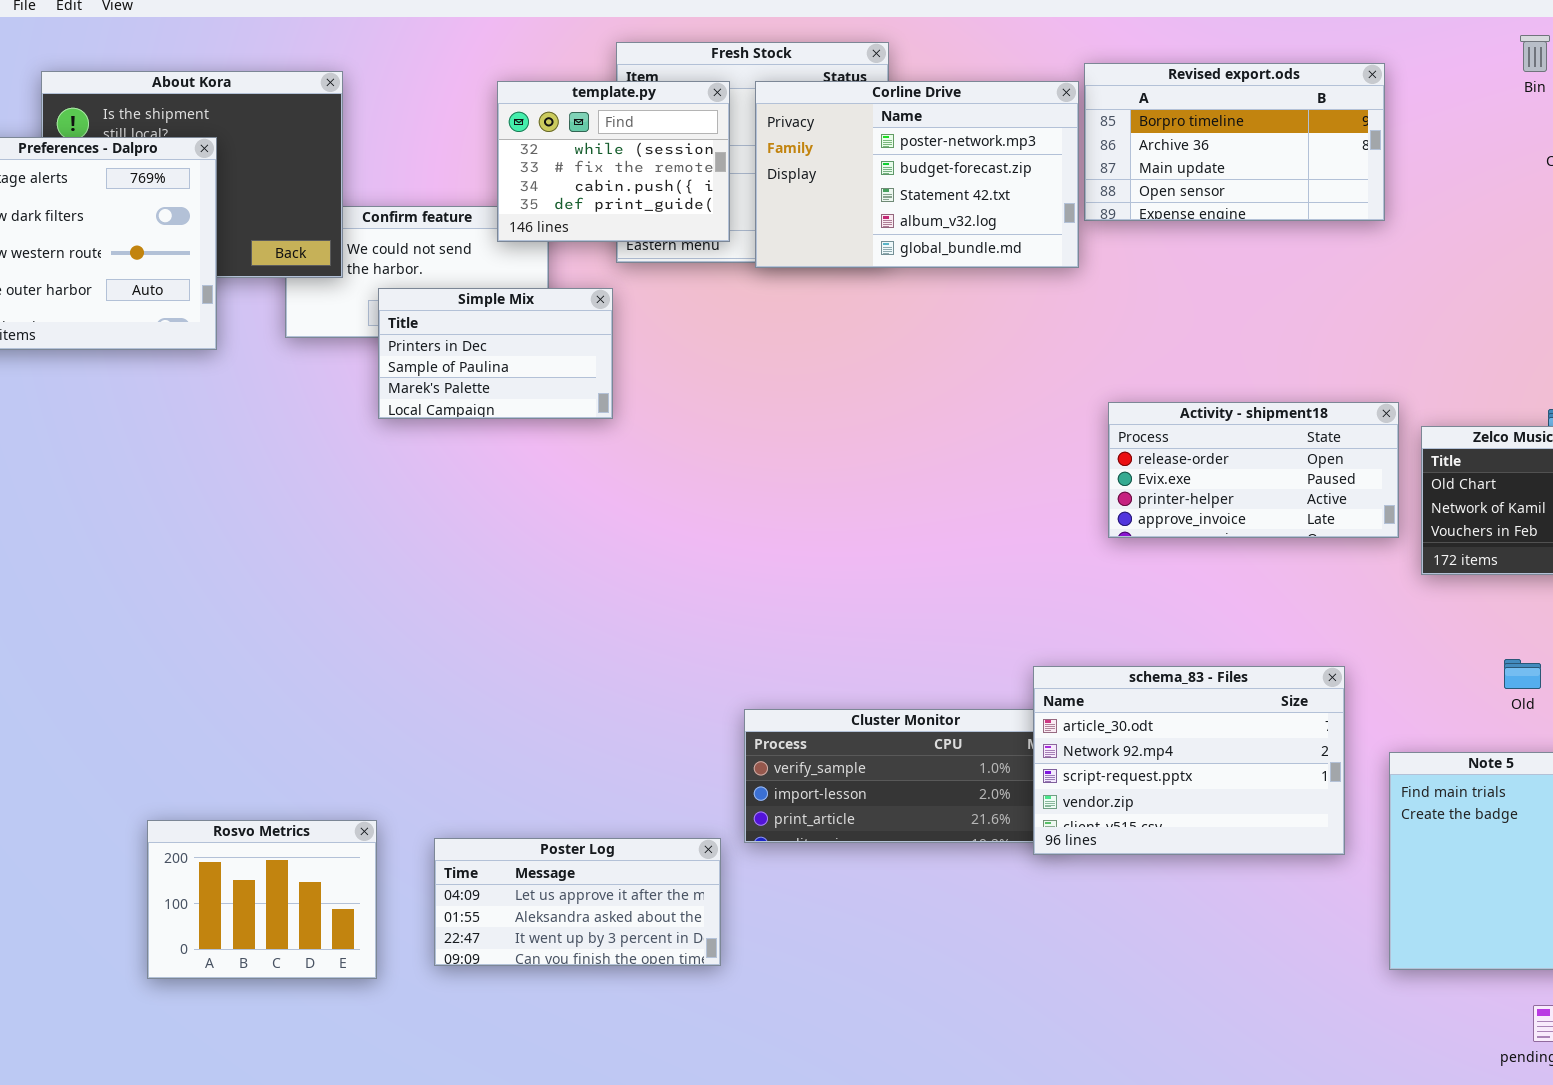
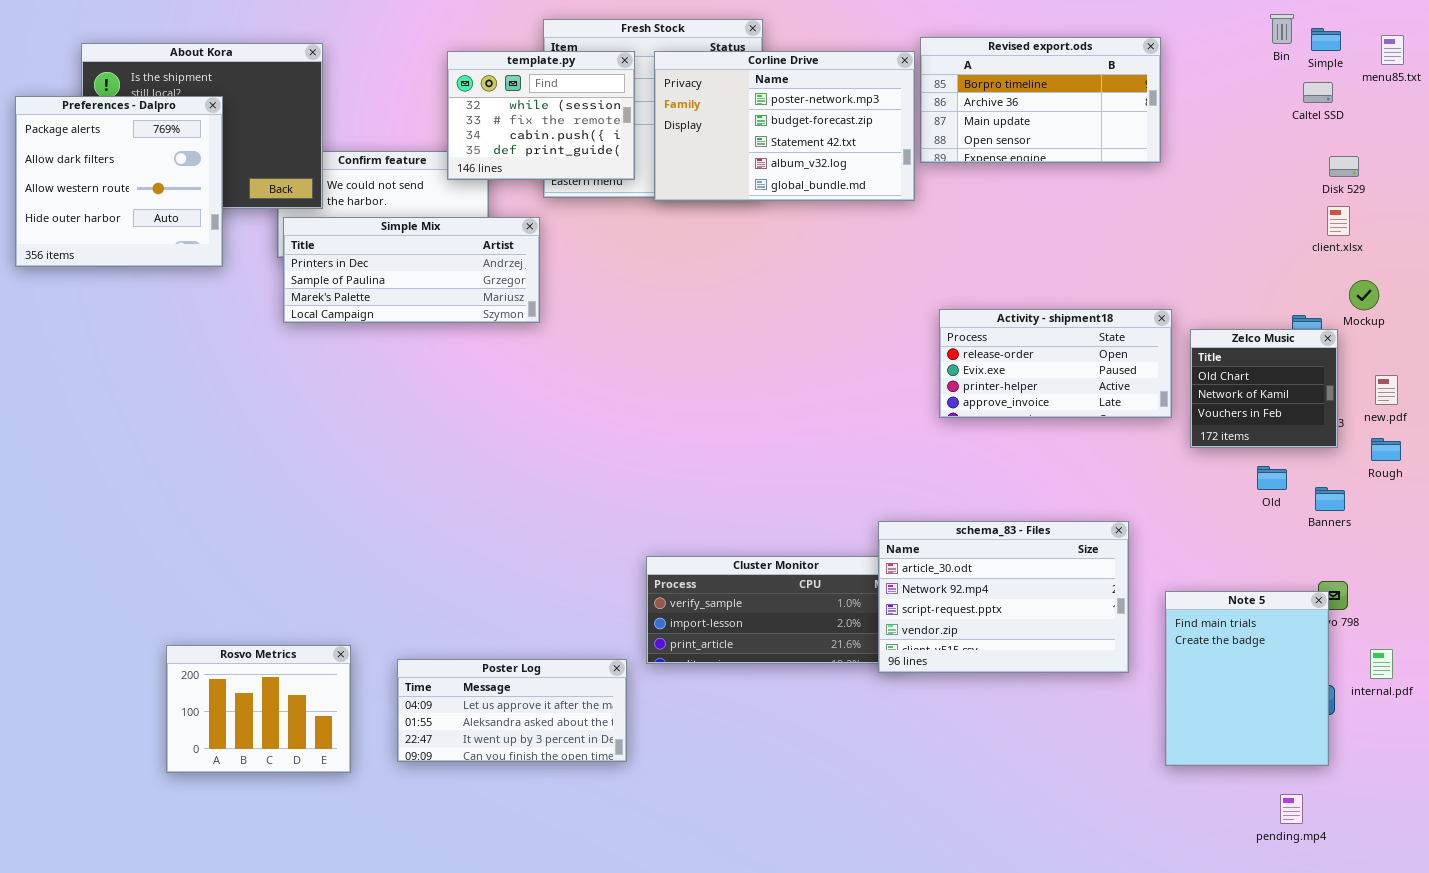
Simple Mix: [378,288,613,419] -> [283,217,540,323], resized
Old: [1504,659,1541,689] -> [1257,466,1287,490], moved

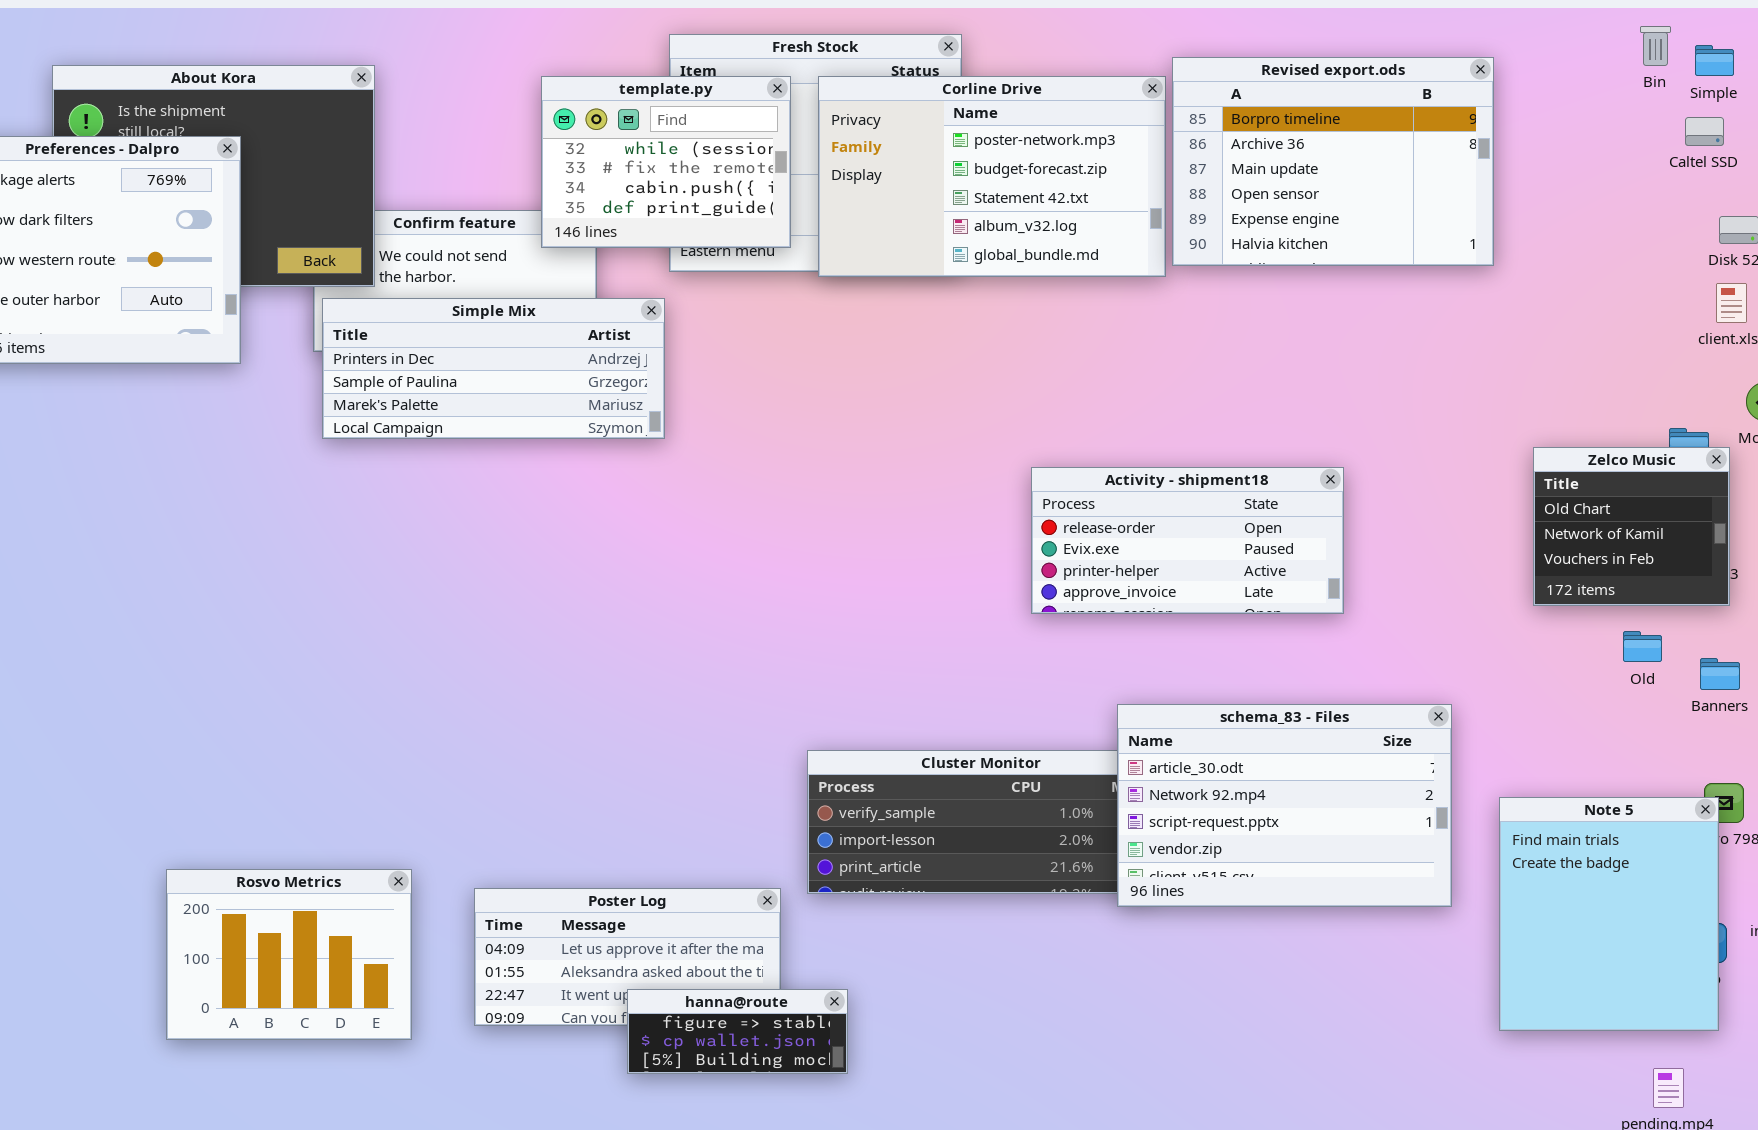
Revised export.ods: [920,37,1161,163] -> [1172,57,1494,266], resized
Activity - shipment18: [939,309,1172,418] -> [1031,467,1344,614], moved
hanna@route: none -> [627,989,848,1074], opened

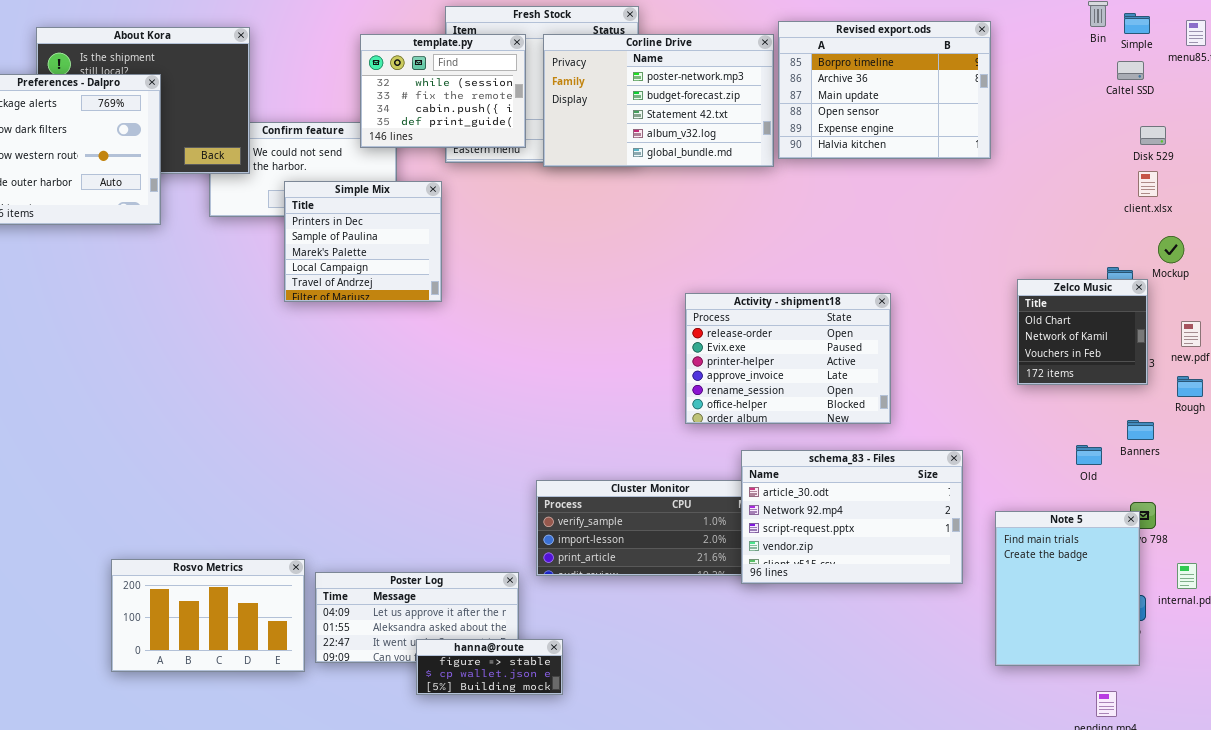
Simple Mix: [322,298,665,439] -> [284,181,442,302], resized
Activity - shipment18: [1031,467,1344,614] -> [685,293,891,424], resized
Old: [1623,631,1662,662] -> [1076,445,1102,465], moved
Rosvo Metrics: [166,869,412,1040] -> [111,559,305,672], resized

